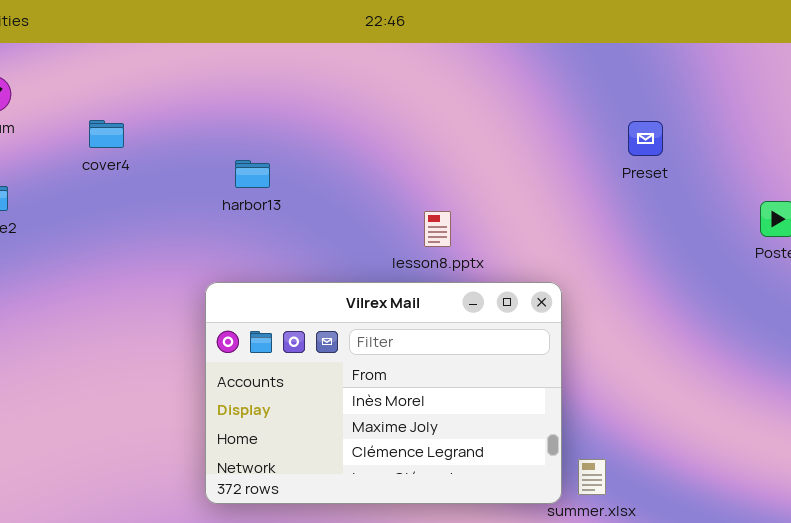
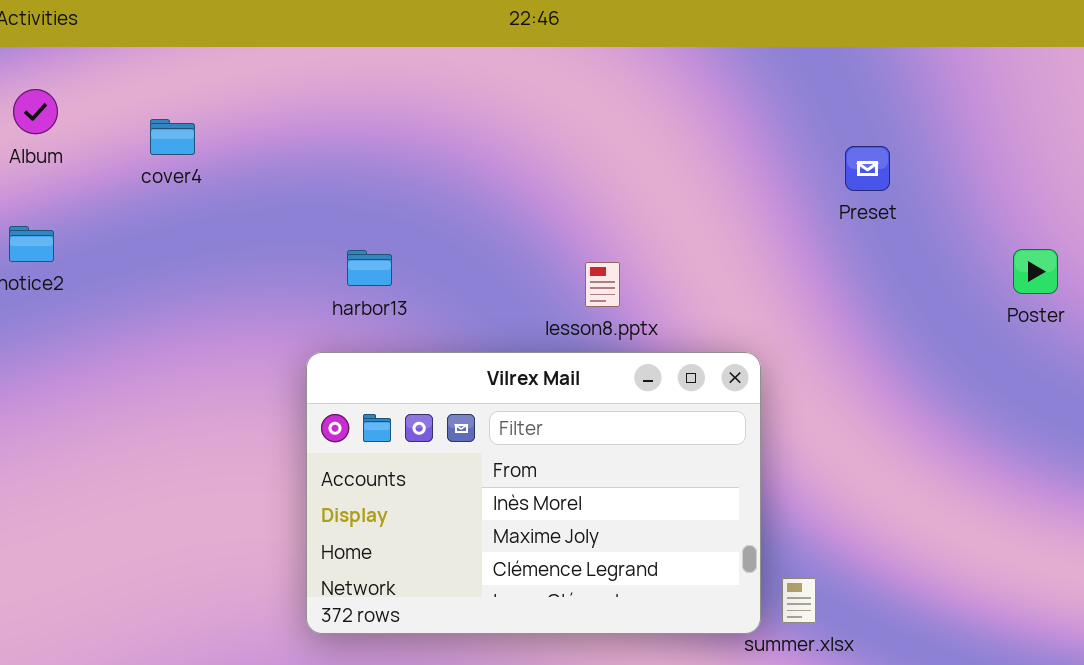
cover4: [89,120,124,148] -> [150,119,195,155], moved
harbor13: [235,160,270,188] -> [347,250,392,286], moved

